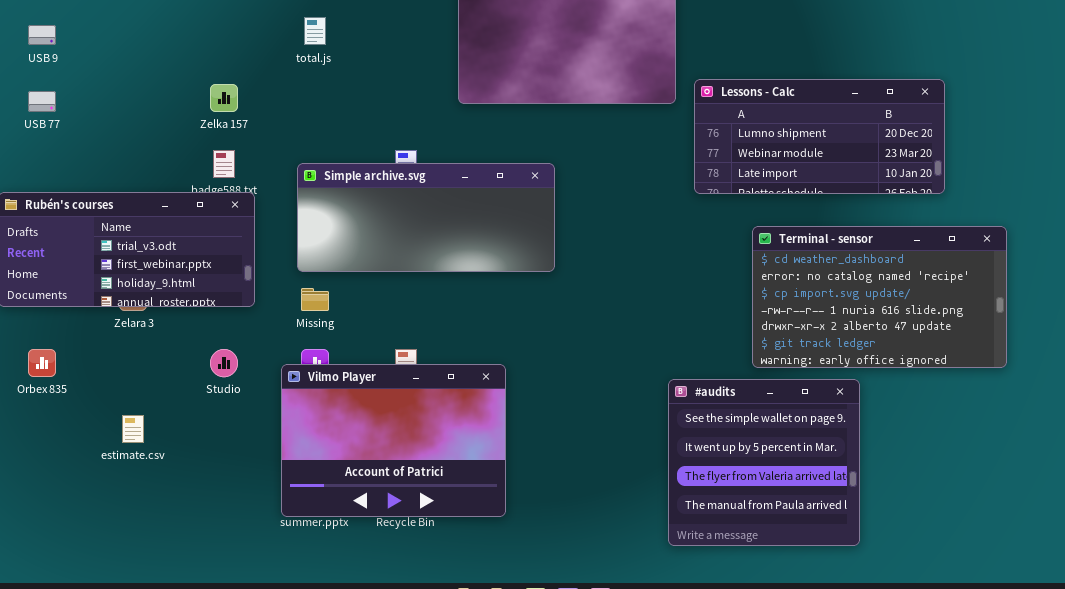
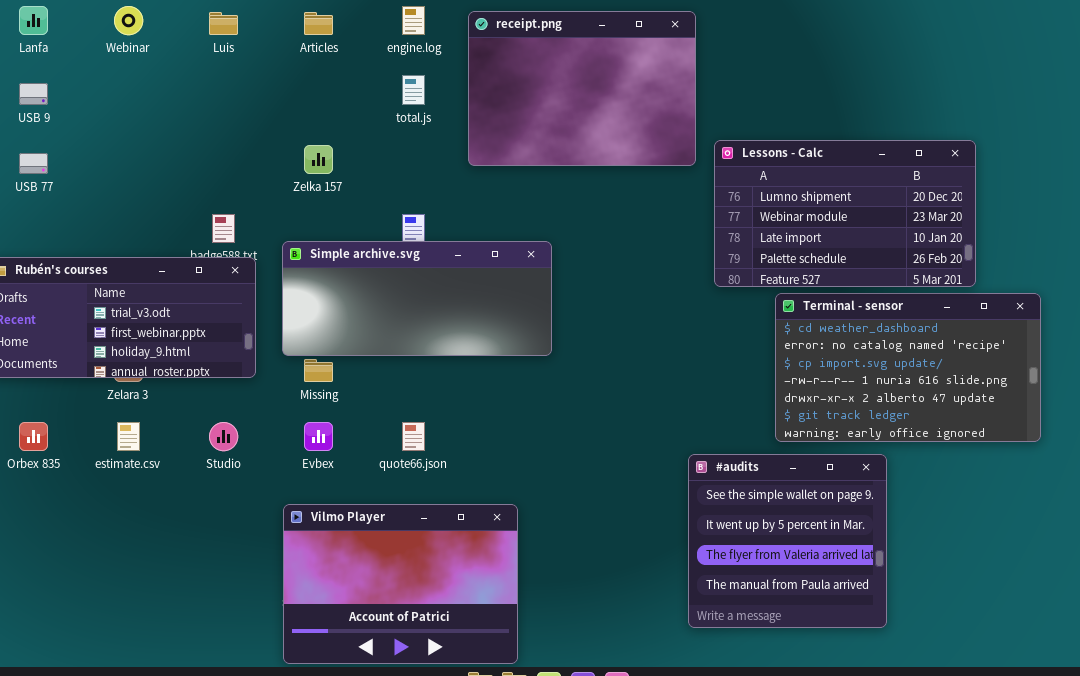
total.js: [304,17,326,45] -> [402,75,425,105], moved
Lessons - Calc: [694,79,945,194] -> [714,140,976,287], resized
Zelka 157: [210,84,238,112] -> [304,145,333,174], moved
Simple archive.svg: [297,163,555,272] -> [282,241,552,356], moved
Vilmo Player: [281,364,506,517] -> [283,504,518,664], moved
estimate.csv: [122,415,144,443] -> [117,422,140,451], moved

